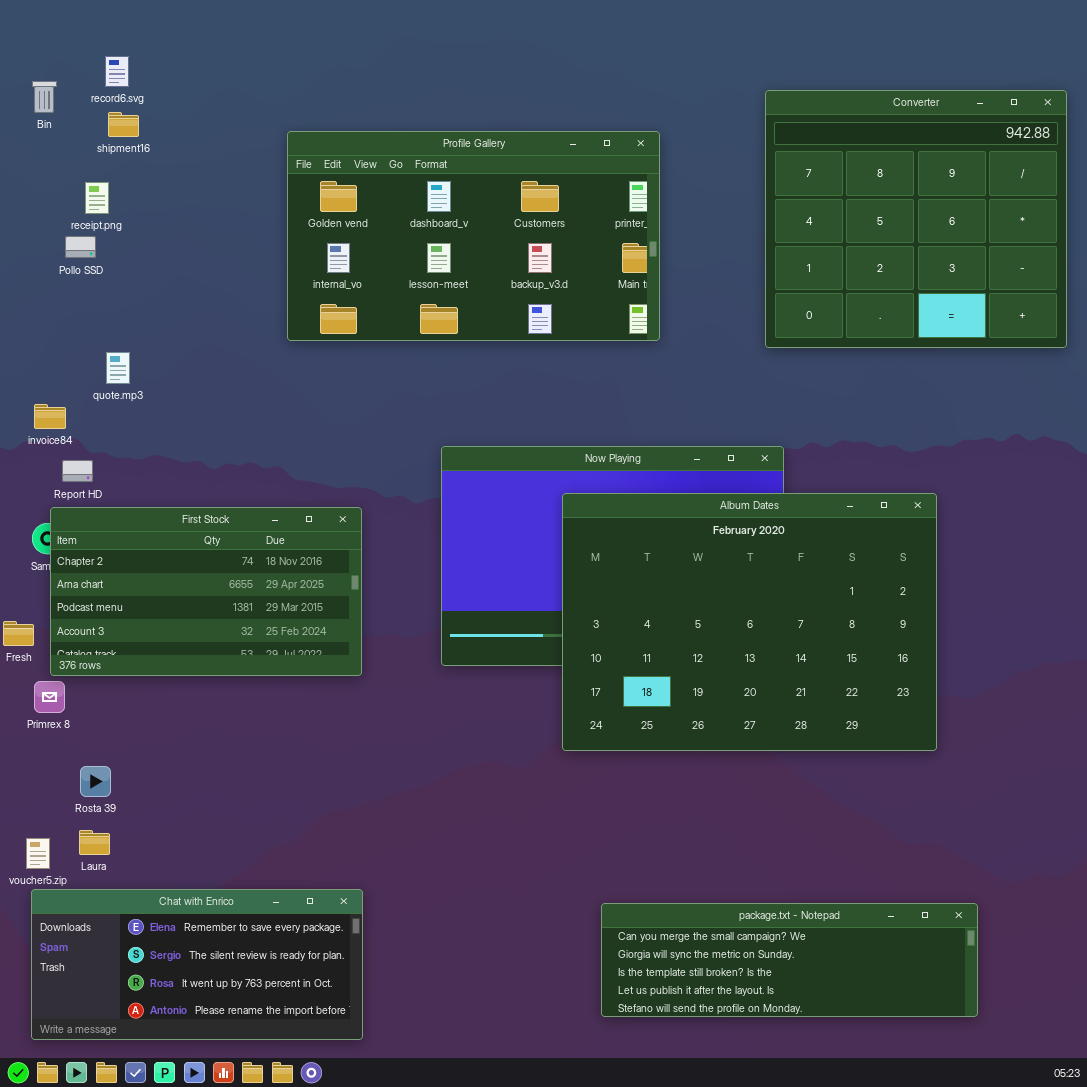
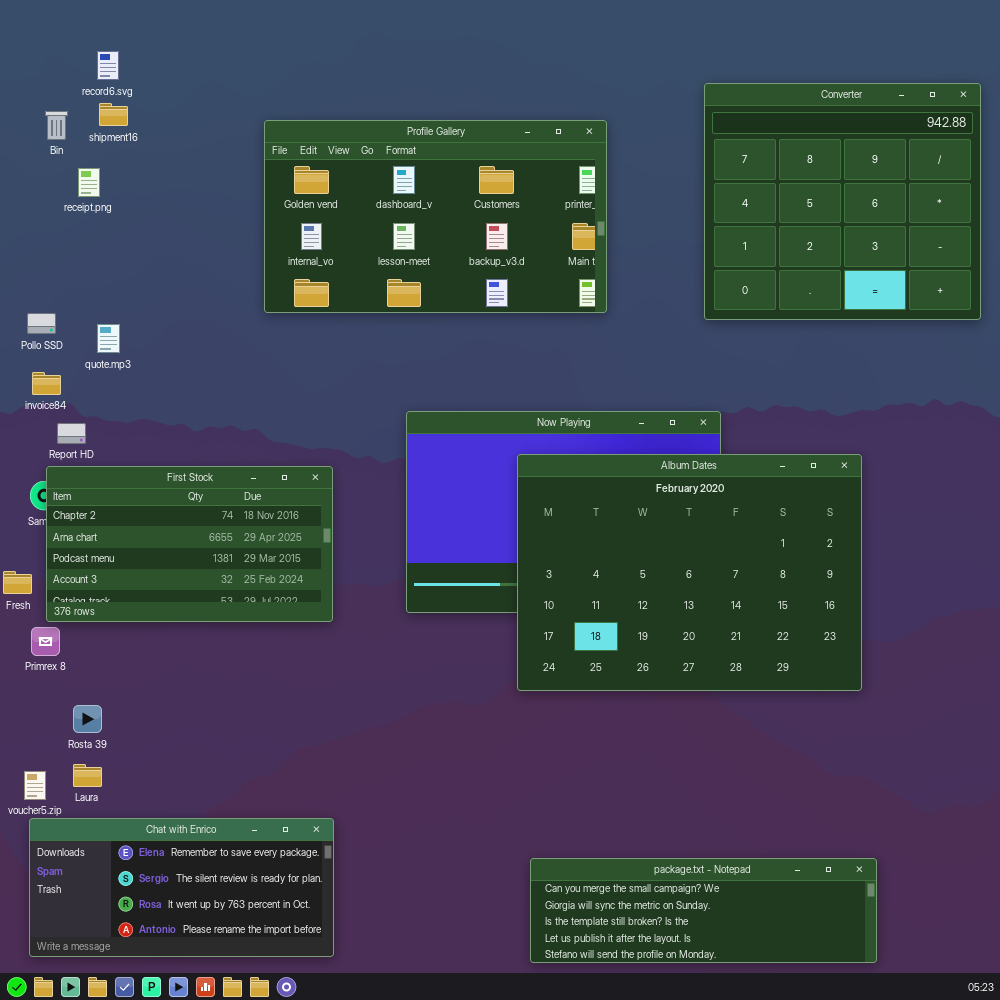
Bin: [32,81,57,113] -> [45,111,68,140], moved
Pollo SSD: [65,236,96,258] -> [27,313,56,334], moved
package.txt - Notepad: [601,903,978,1017] -> [530,858,877,963], moved

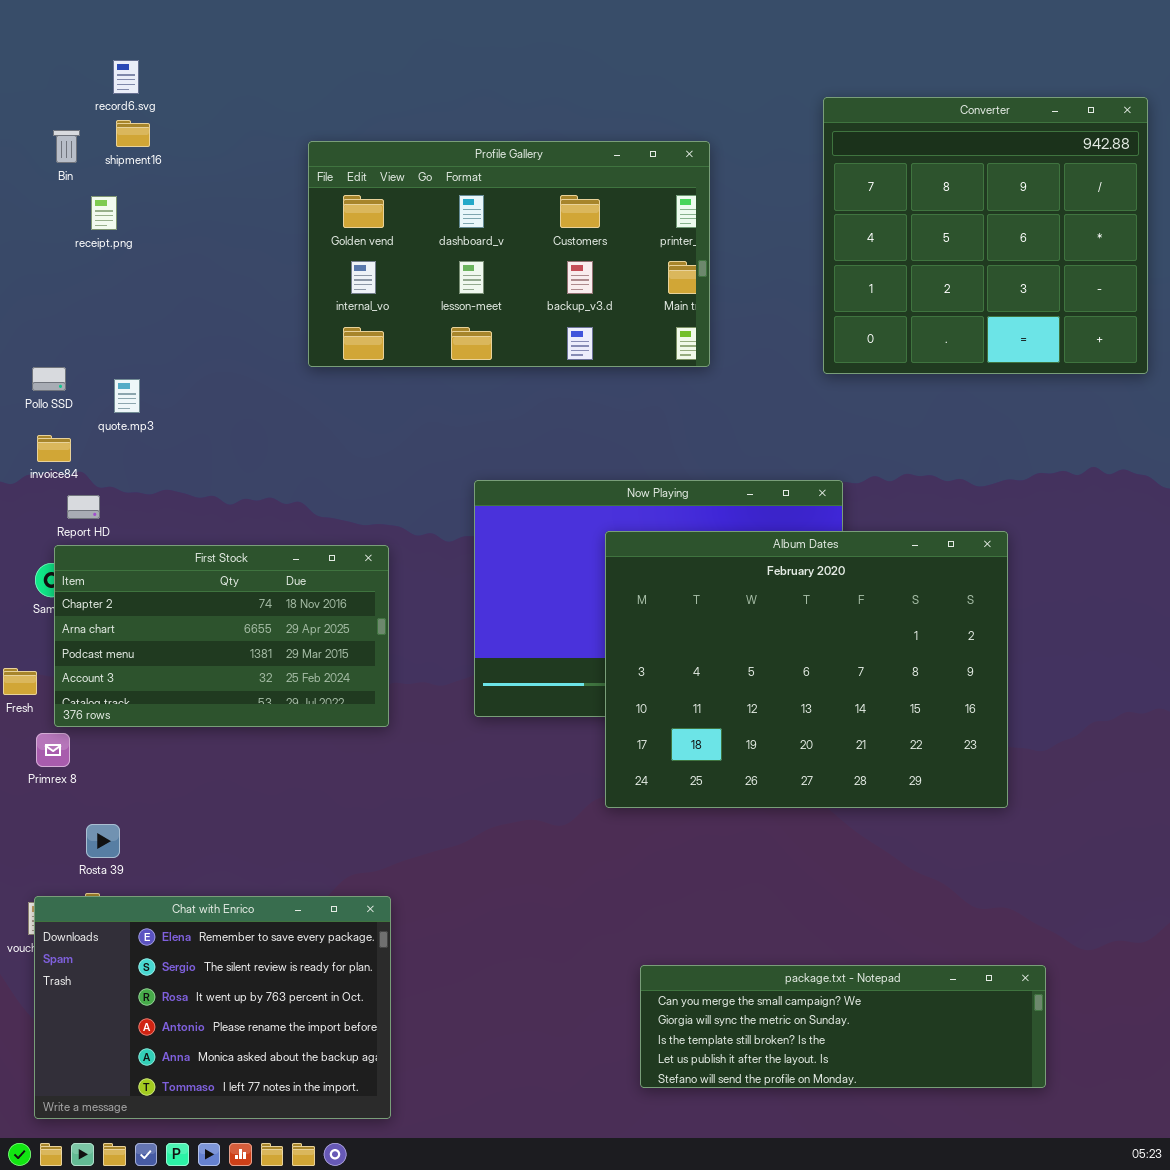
Chat with Enrico: [29,818,334,957] -> [34,896,391,1119], resized
package.txt - Notepad: [530,858,877,963] -> [640,965,1046,1088], moved

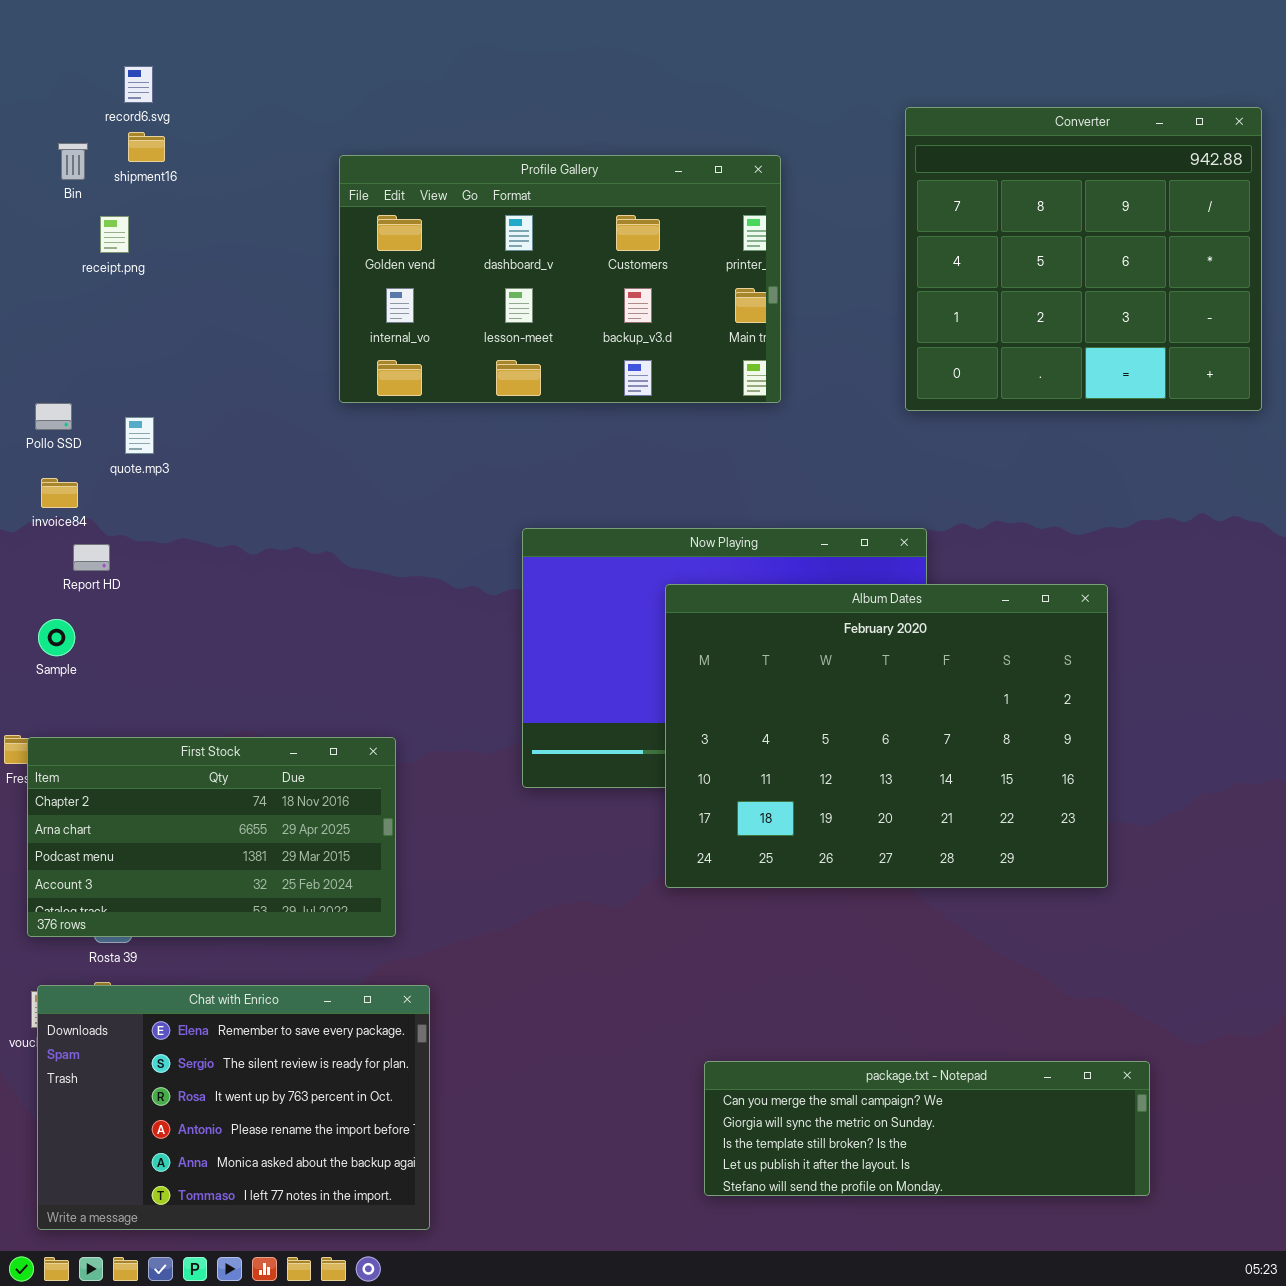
First Stock: [54,545,389,727] -> [27,737,396,937], moved

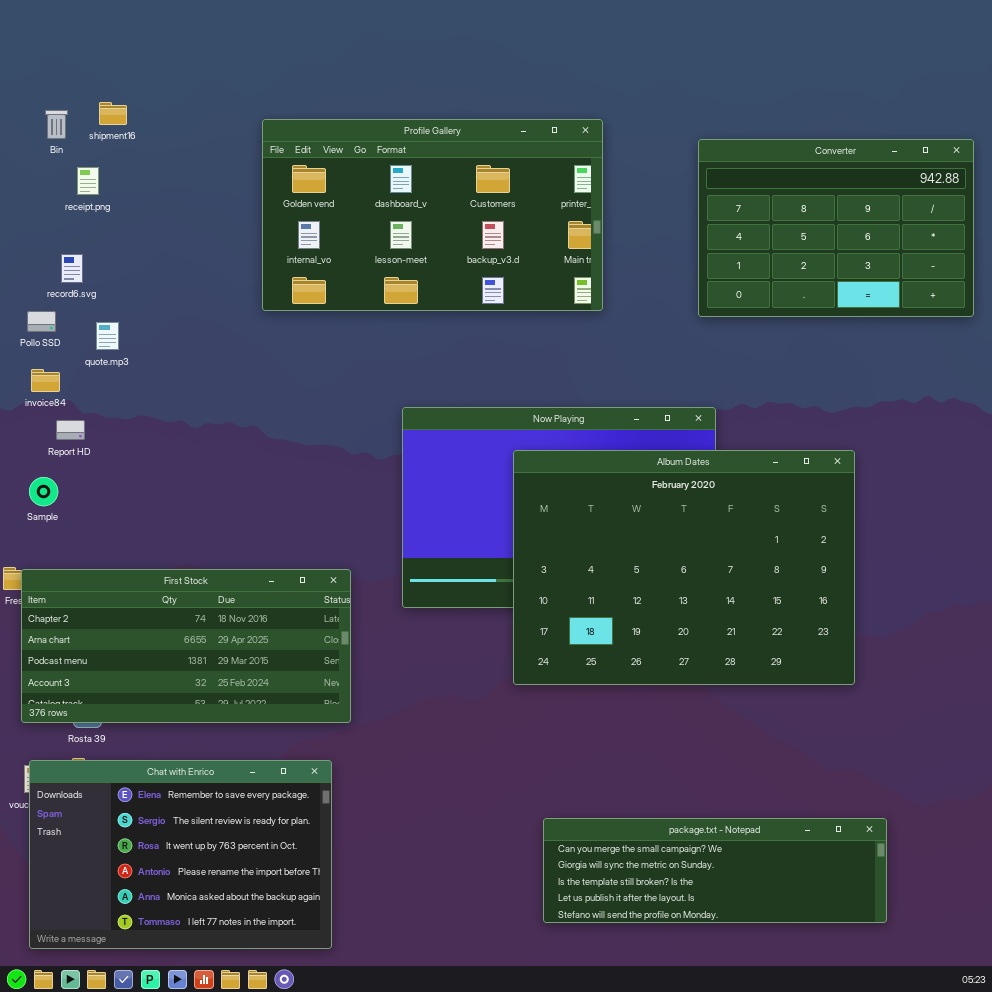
record6.svg: [124,66,153,103] -> [61,254,83,283], moved
Converter: [905,107,1262,411] -> [698,139,974,317], resized
First Stock: [27,737,396,937] -> [21,569,351,723], resized

